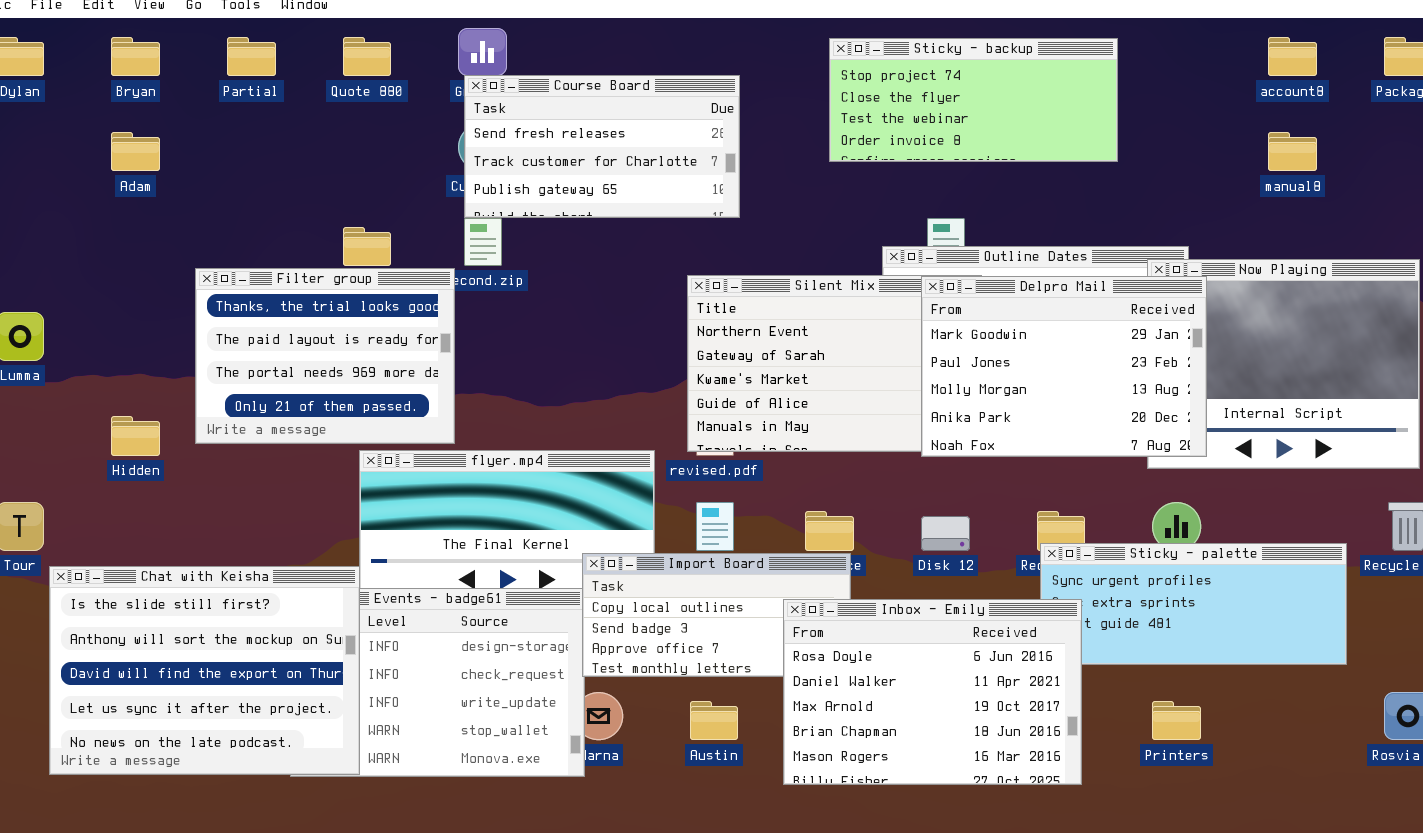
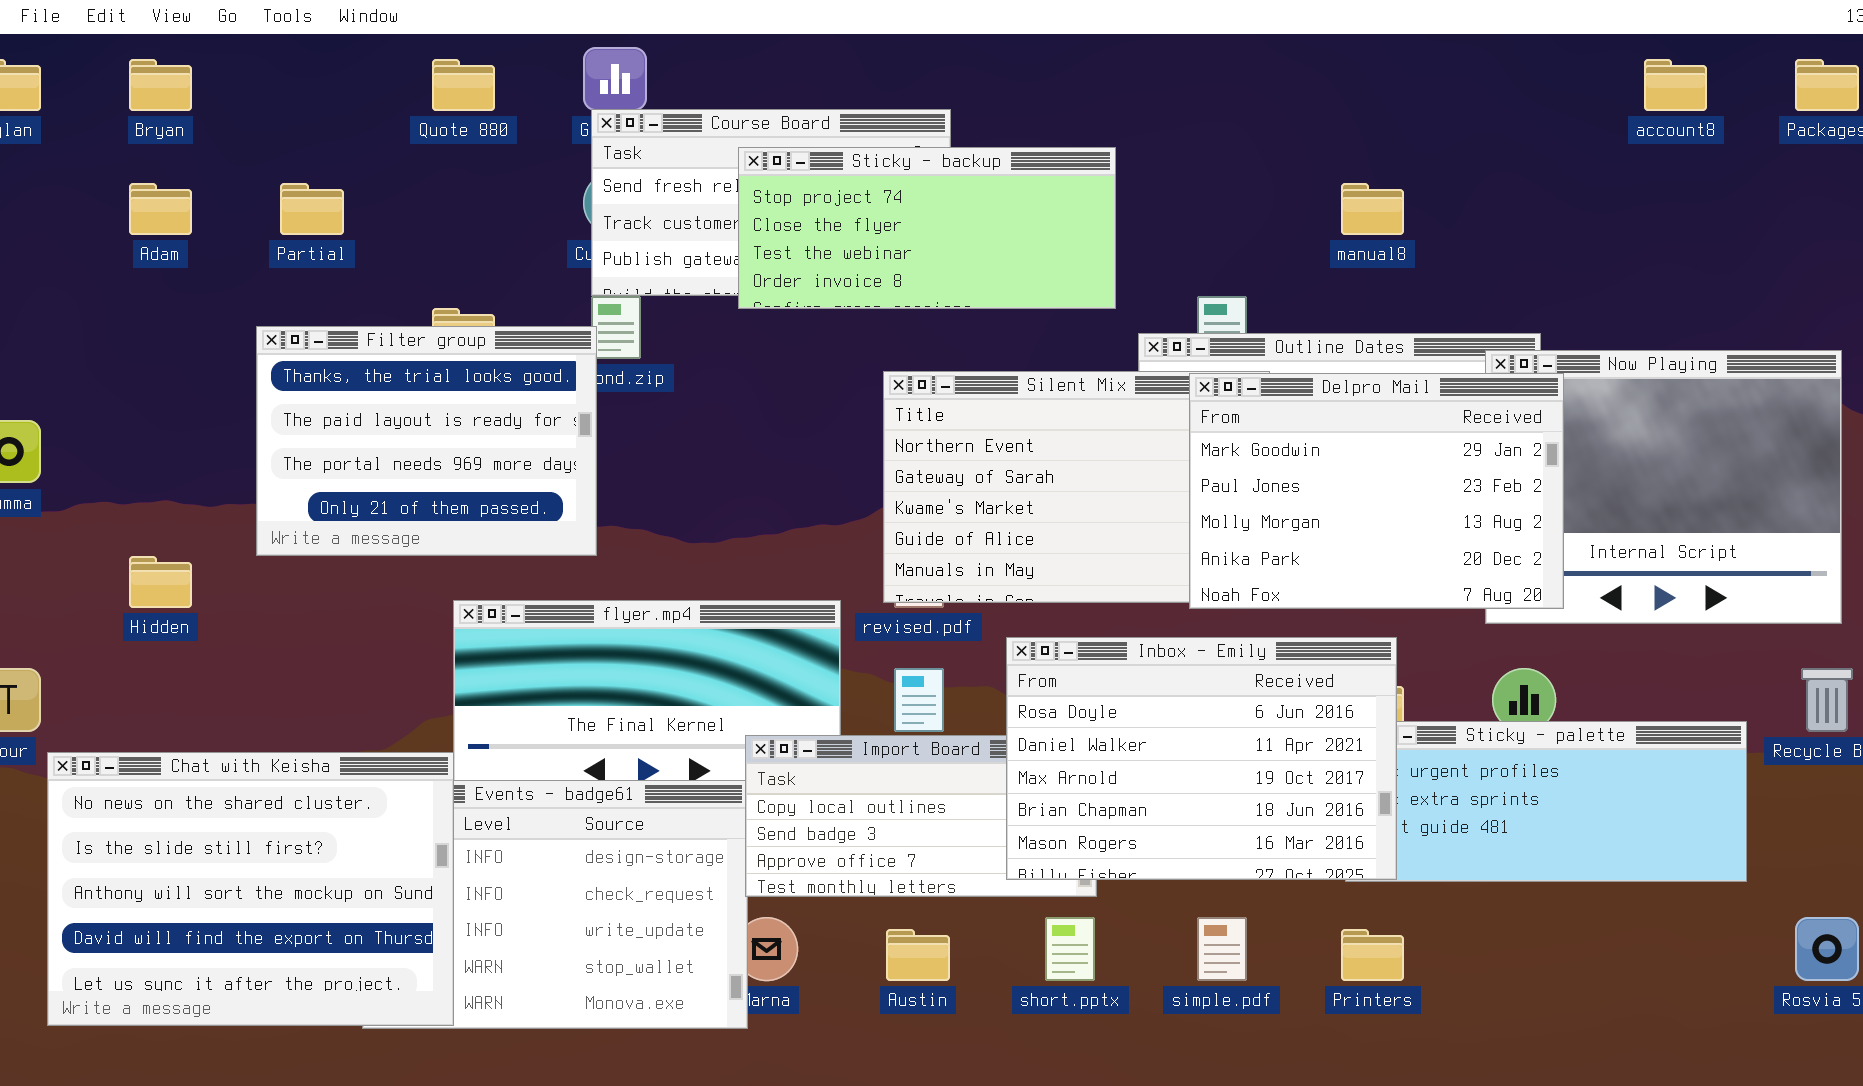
Partial: [227,37,276,76] -> [280,183,344,235], moved
Sticky - backup: [829,38,1118,162] -> [738,147,1116,309], moved
manual8: [1268,132,1317,171] -> [1341,183,1404,235], moved
Filter group: [195,268,455,444] -> [256,326,597,556], moved
Chat with Keisha: [49,566,360,775] -> [47,752,454,1026], scrolled up 1 row
Inbox - Emily: [783,599,1082,785] -> [1006,637,1397,880], moved
Printers: [1152,701,1201,740] -> [1341,929,1404,981], moved

